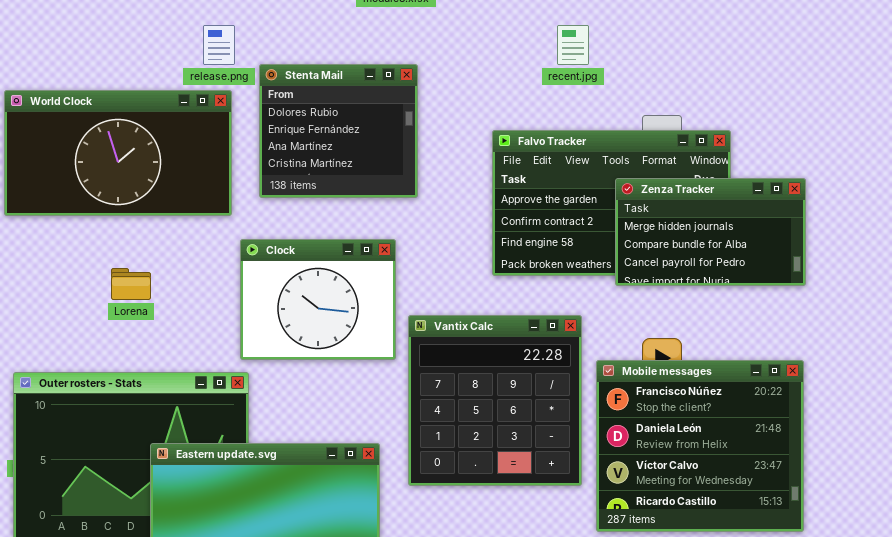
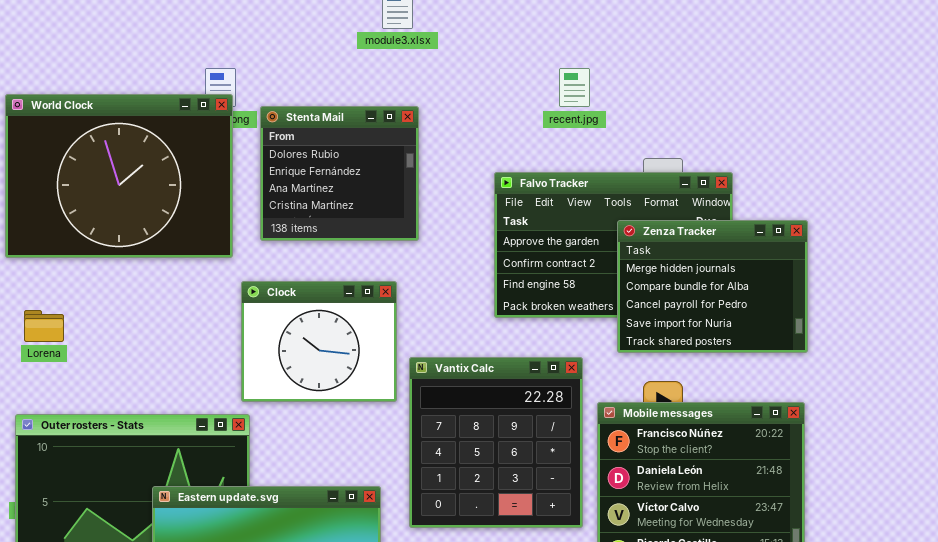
World Clock: [4,90,232,216] -> [5,94,233,258], resized
Zenza Tracker: [615,178,806,286] -> [617,220,808,353], resized
Lorena: [111,268,151,300] -> [24,310,64,342], moved

